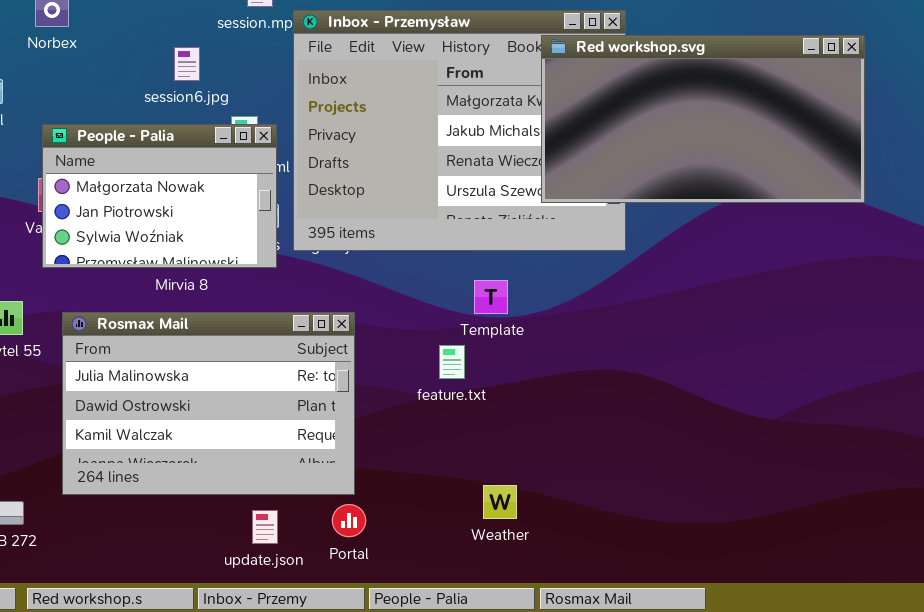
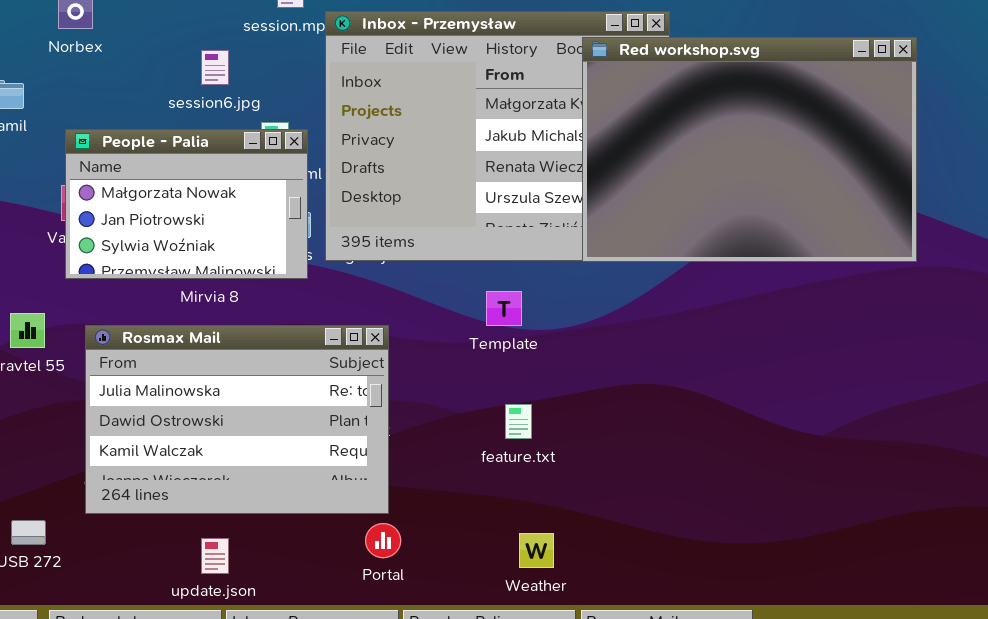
Red workshop.svg: [541,35,865,203] -> [582,37,917,262], resized
Template: [474,280,508,314] -> [486,291,522,326], moved
feature.txt: [439,345,465,379] -> [505,404,532,439], moved
Weather: [483,485,517,519] -> [519,533,554,568], moved
update.json: [252,510,278,544] -> [201,538,229,574], moved

